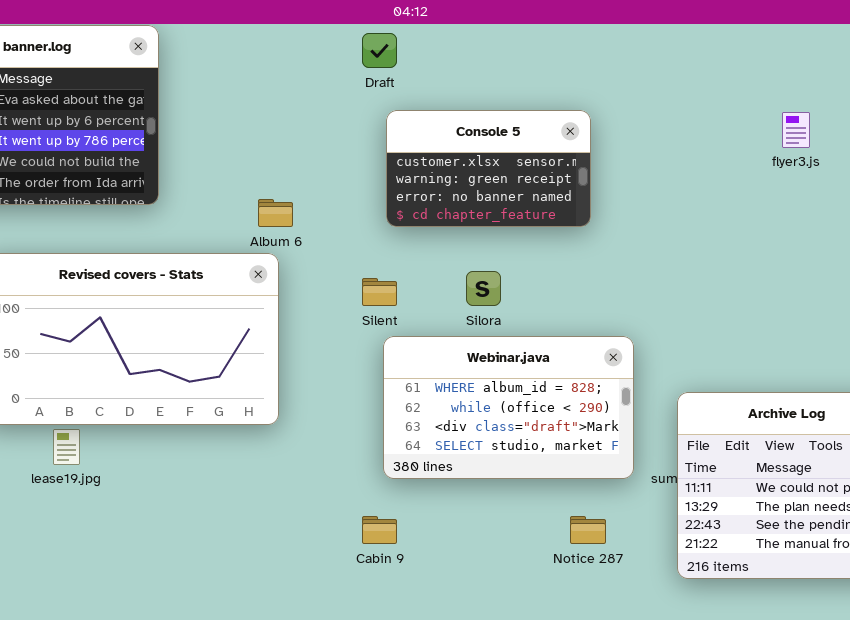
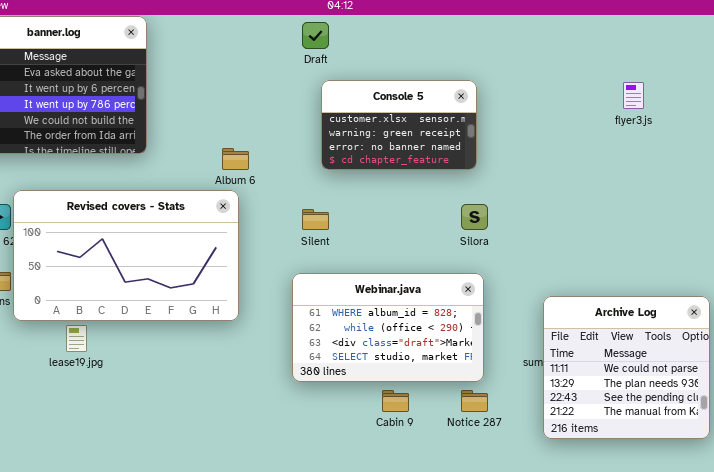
Silora: [466,271,501,306] -> [461,204,488,230], moved
Webinar.java: [383,336,634,479] -> [292,273,484,382], moved
Cabin 9: [362,516,397,544] -> [382,390,409,412], moved

